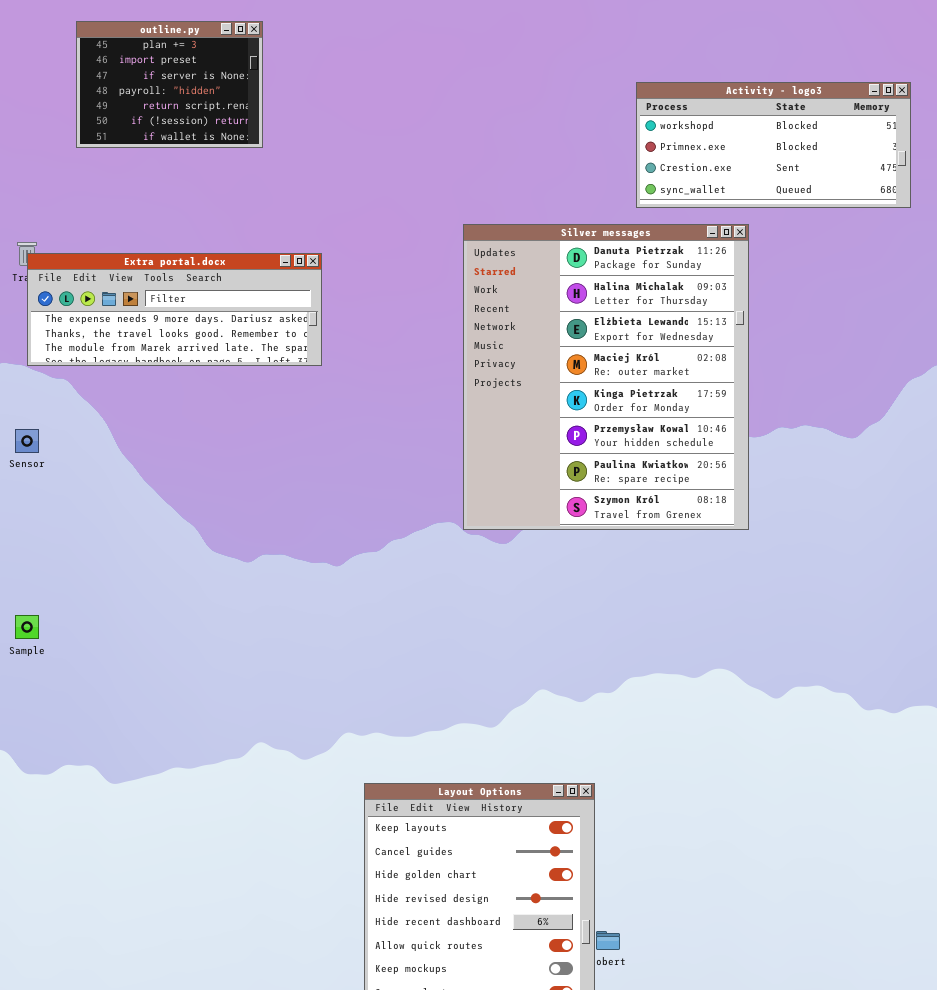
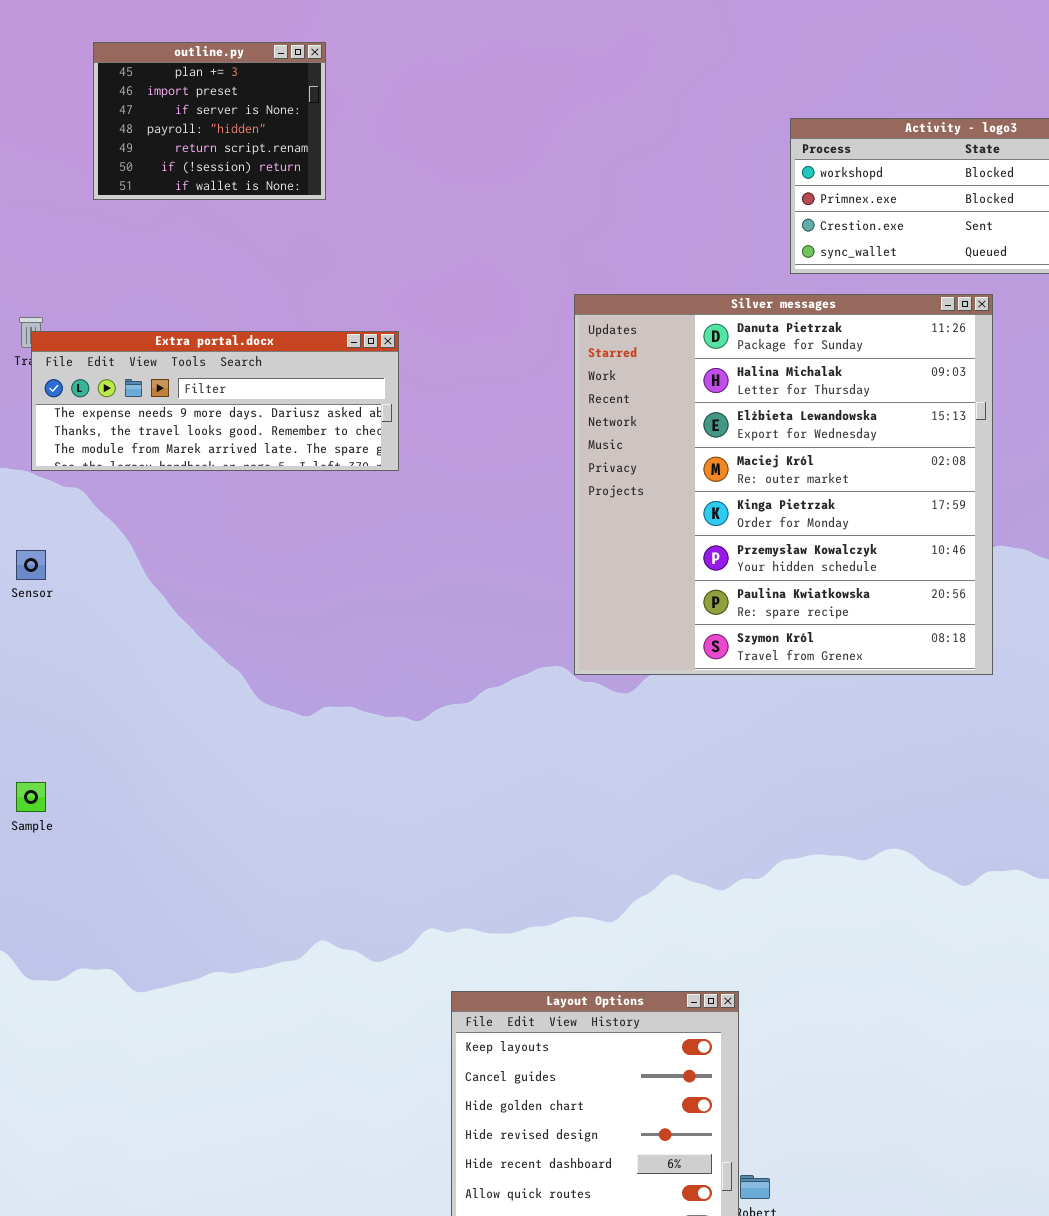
Silver messages: [463,224,749,530] -> [574,294,993,675], resized

